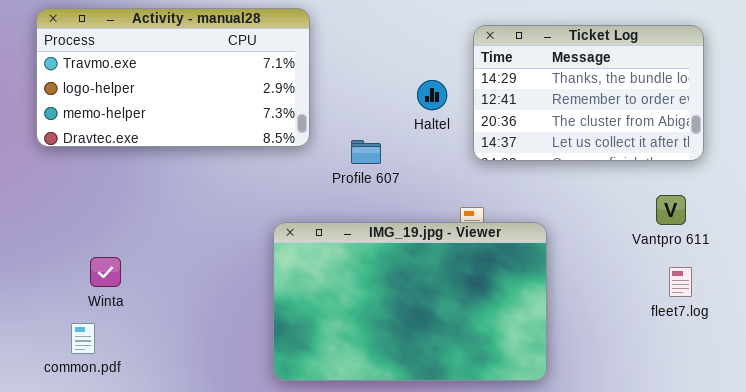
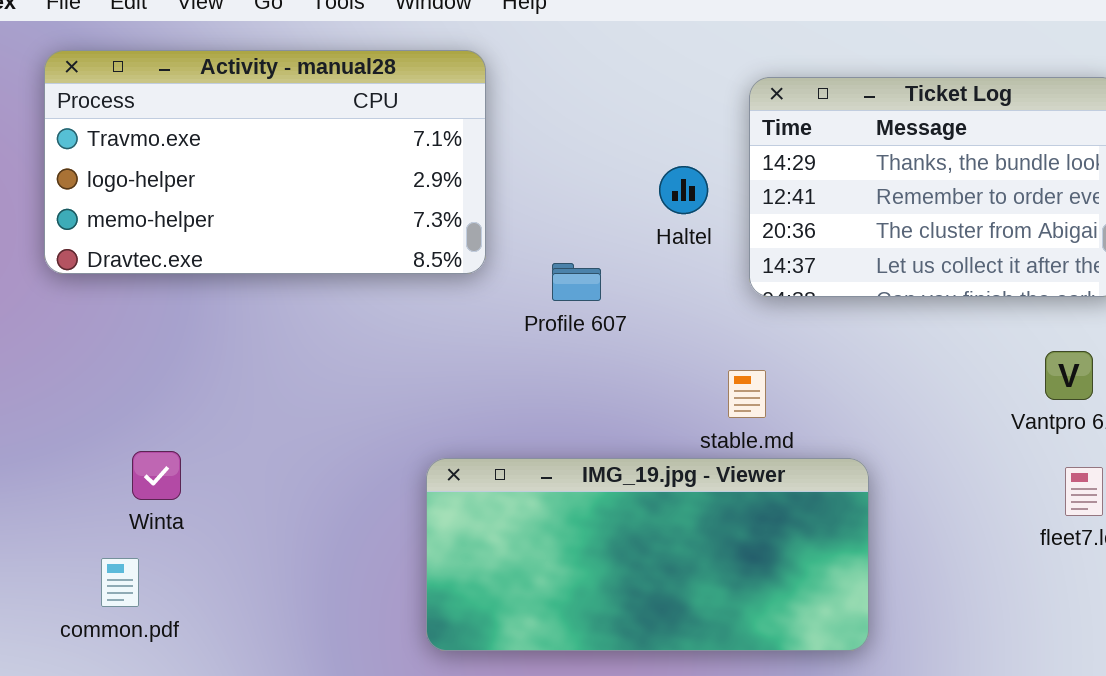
IMG_19.jpg - Viewer: [273,222,547,381] -> [426,458,869,651], resized

